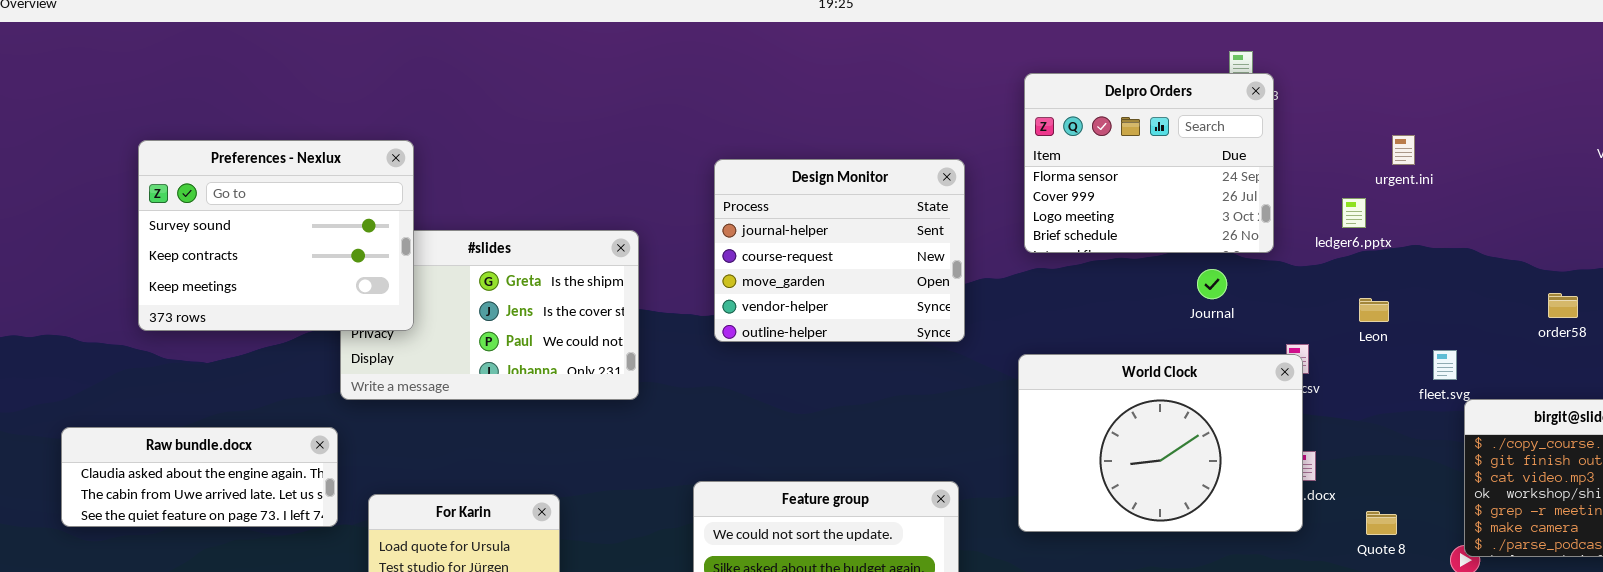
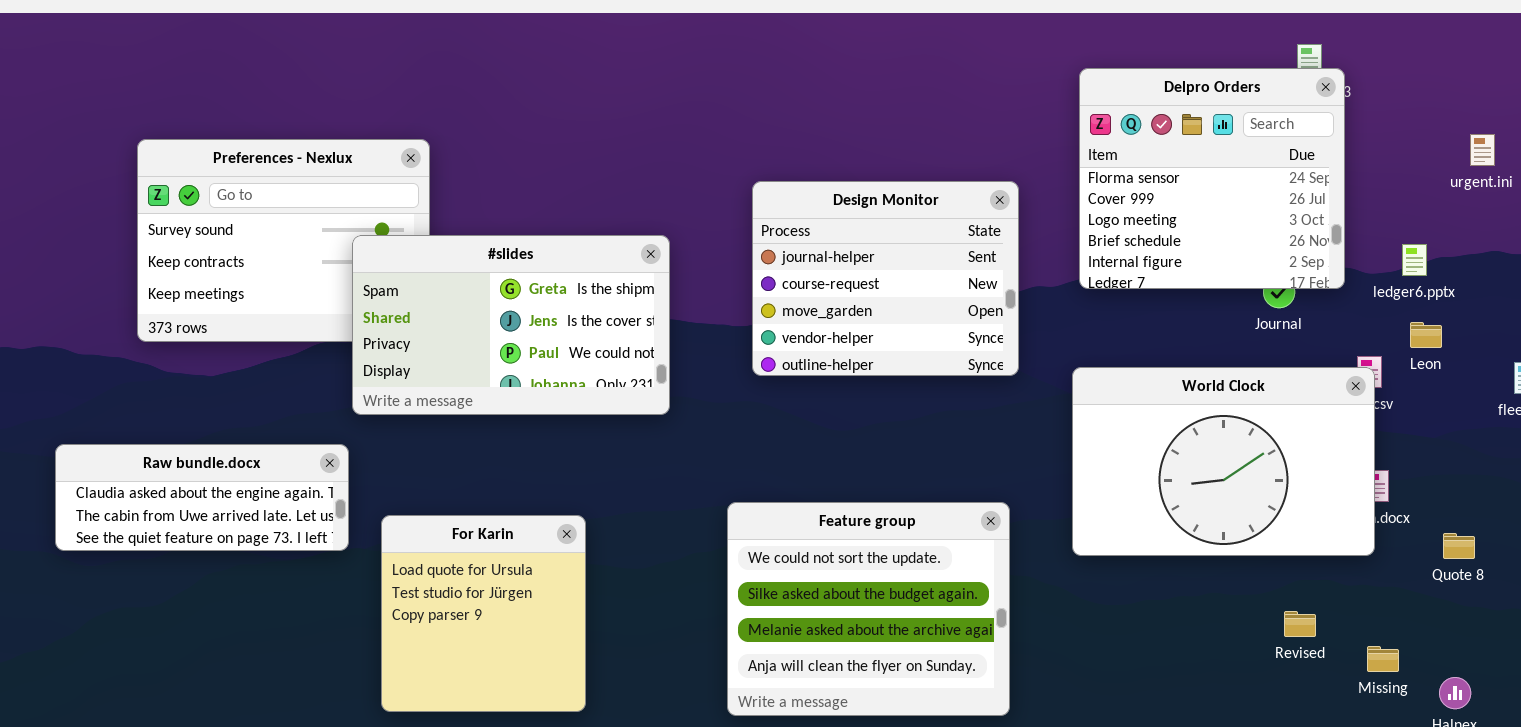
Delpro Orders: [1024,73,1274,253] -> [1079,68,1345,289], resized
Design Monitor: [714,159,965,342] -> [752,181,1019,376], moved
ledger6.pptx: [1342,198,1366,228] -> [1402,244,1427,276], moved
#slides: [340,230,639,400] -> [352,235,670,415], raised
Leon: [1359,298,1389,322] -> [1410,322,1442,348], moved

